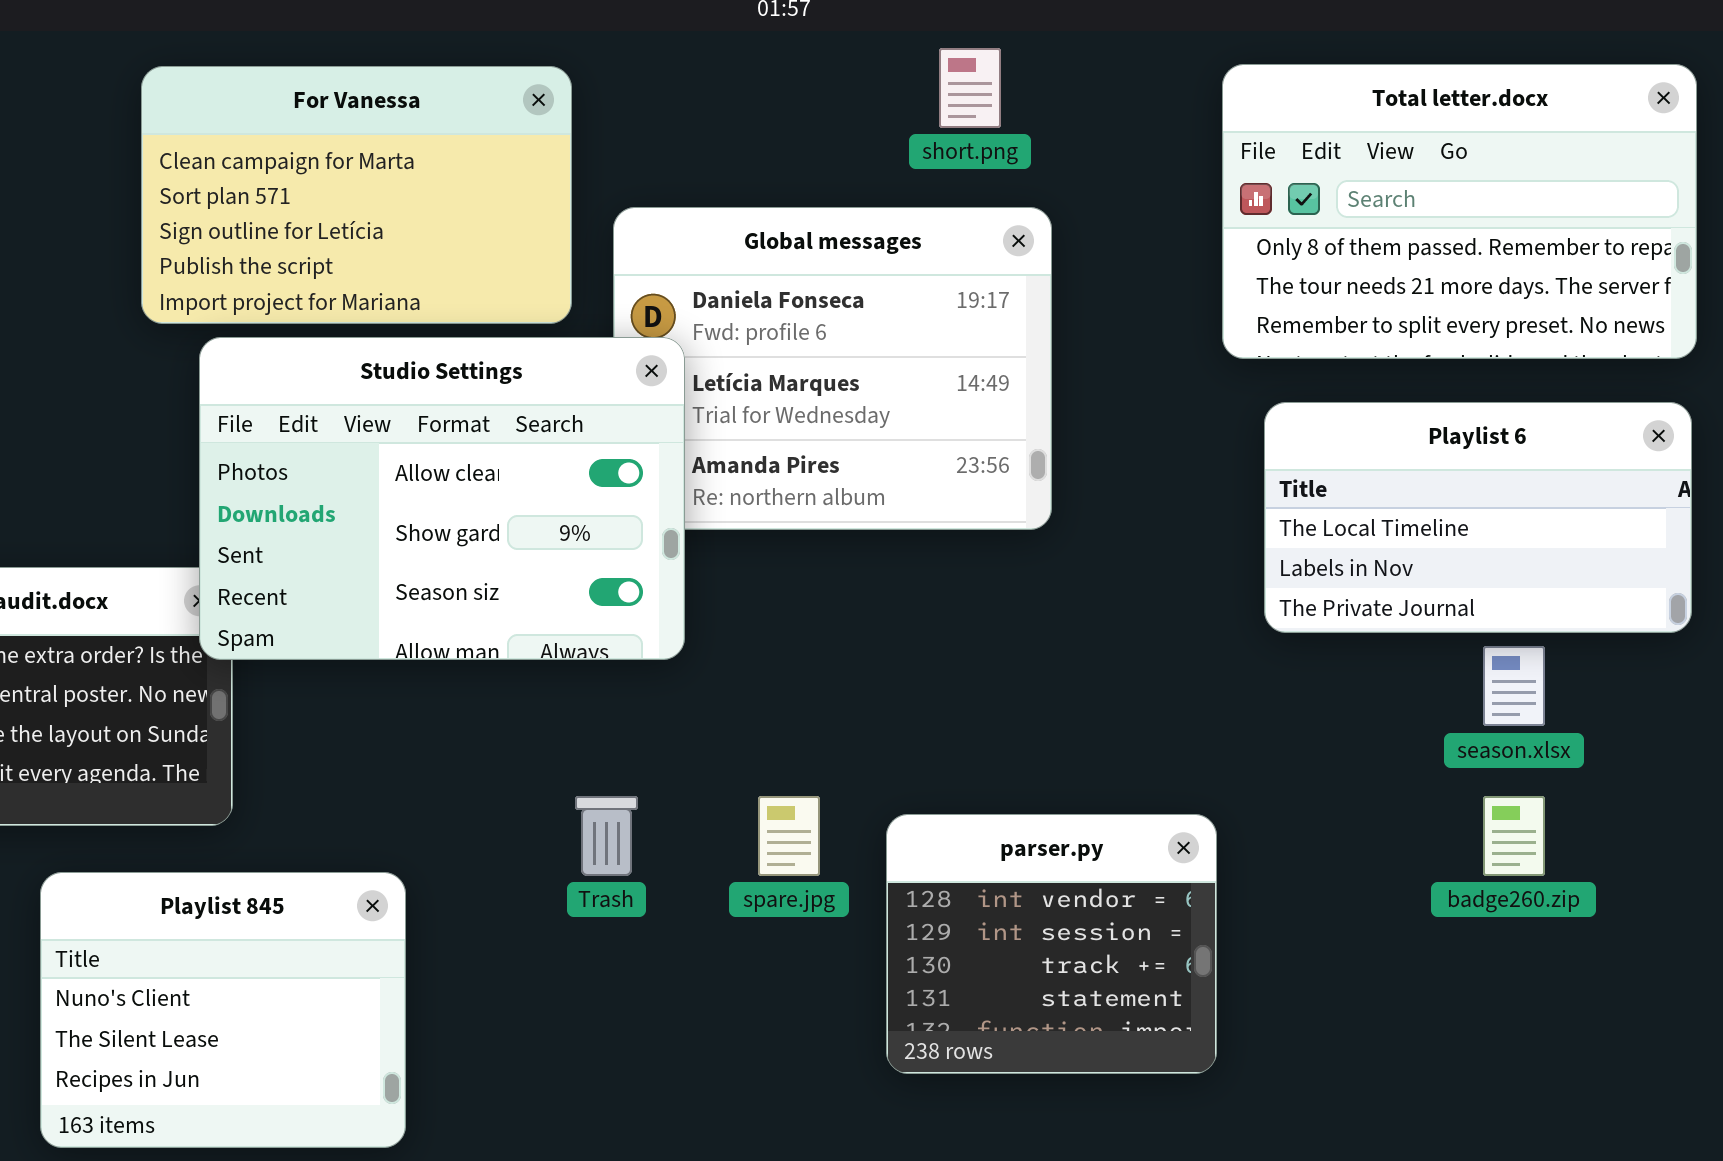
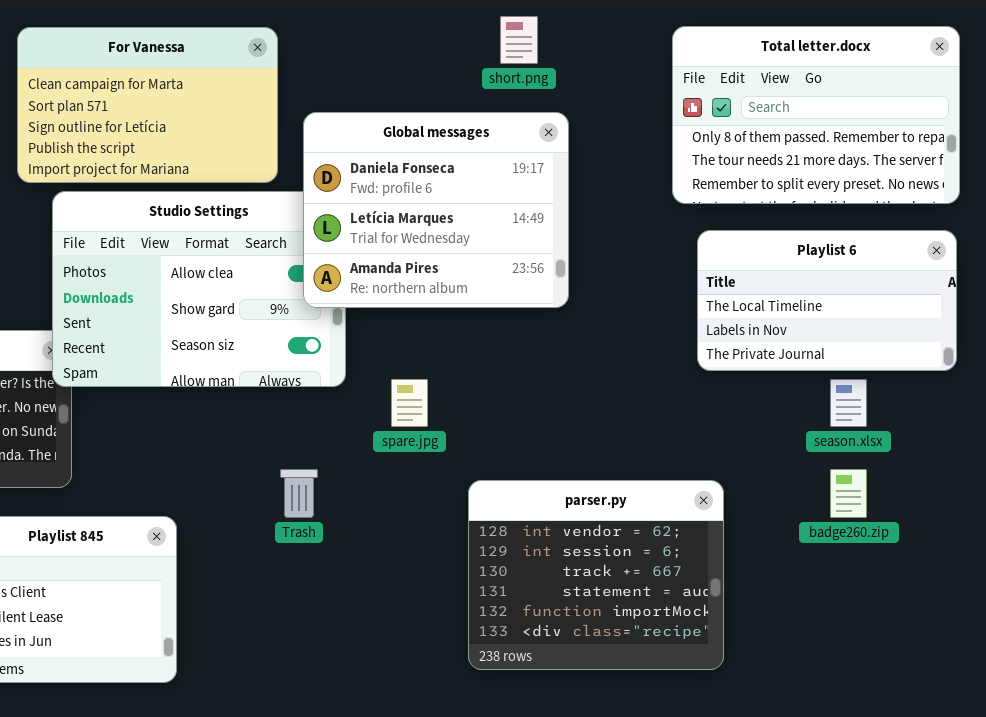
Global messages: [613,207,1052,530] -> [303,112,569,308], raised
spare.jpg: [758,796,820,876] -> [391,379,428,427], moved
parser.py: [886,814,1217,1074] -> [468,480,724,670], resized

